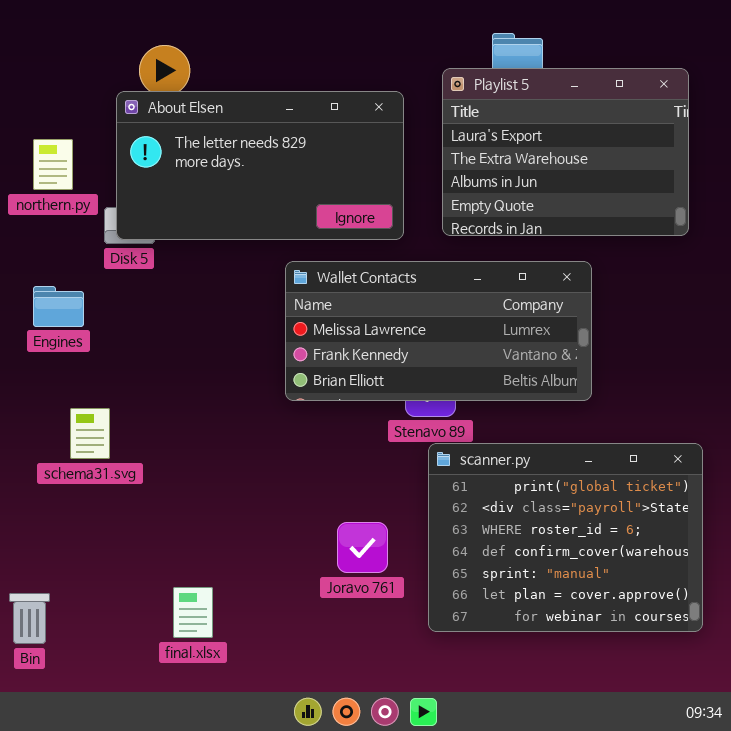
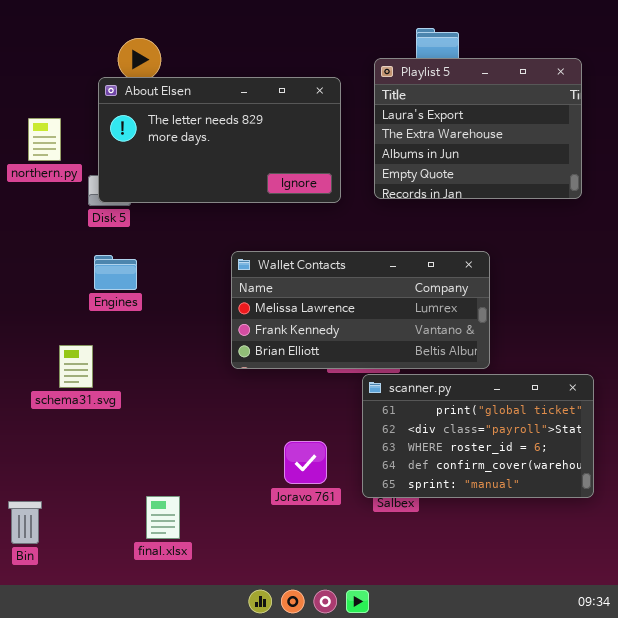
Wallet Contacts: [285,261,592,401] -> [231,251,490,369], moved
Engines: [33,286,84,327] -> [94,255,137,290], moved
scanner.py: [428,443,703,632] -> [362,374,594,498], resized

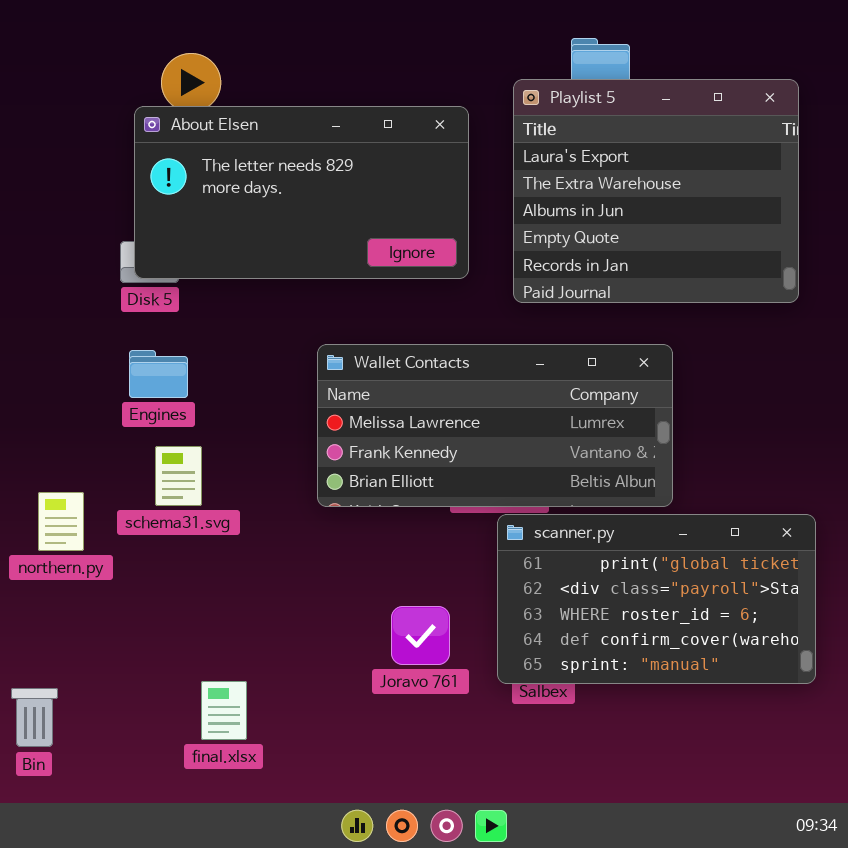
Playlist 5: [374,58,582,199] -> [513,79,799,303], resized
northern.py: [28,118,61,161] -> [38,492,84,551], moved
schema31.svg: [59,345,93,388] -> [155,446,202,506], moved

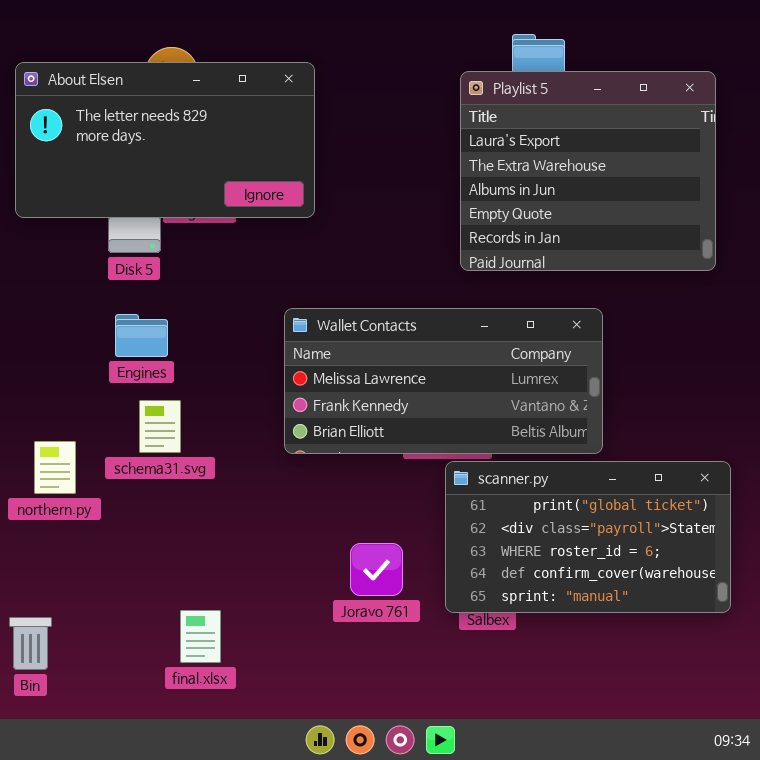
About Elsen: [134,106,469,279] -> [15,62,315,218], moved

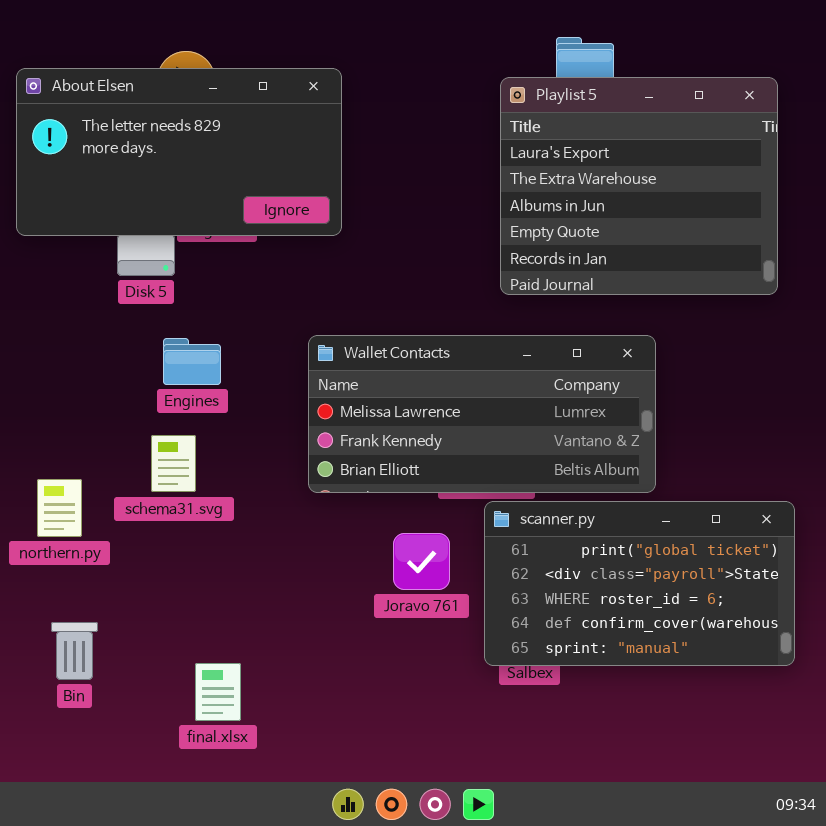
Engines: [115,314,168,357] -> [163,338,221,385], moved
Joravo 761: [350,543,403,596] -> [393,533,450,590], moved
Bin: [9,617,52,670] -> [51,622,98,680], moved

